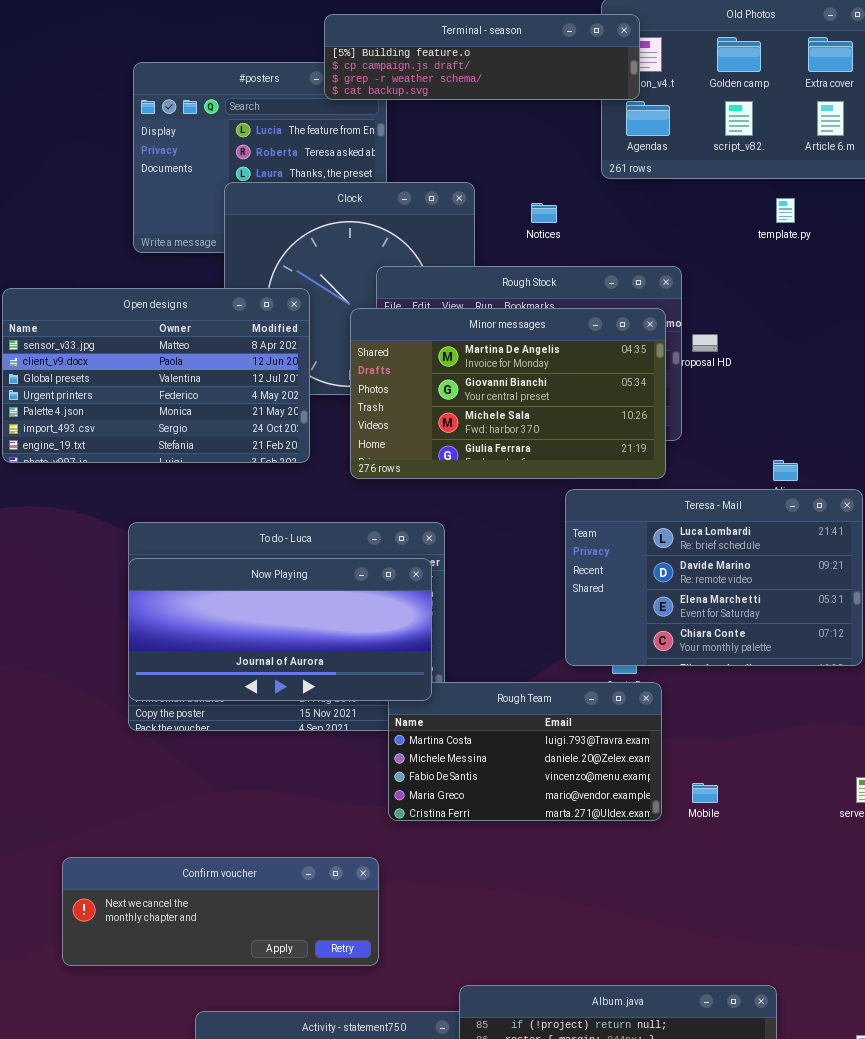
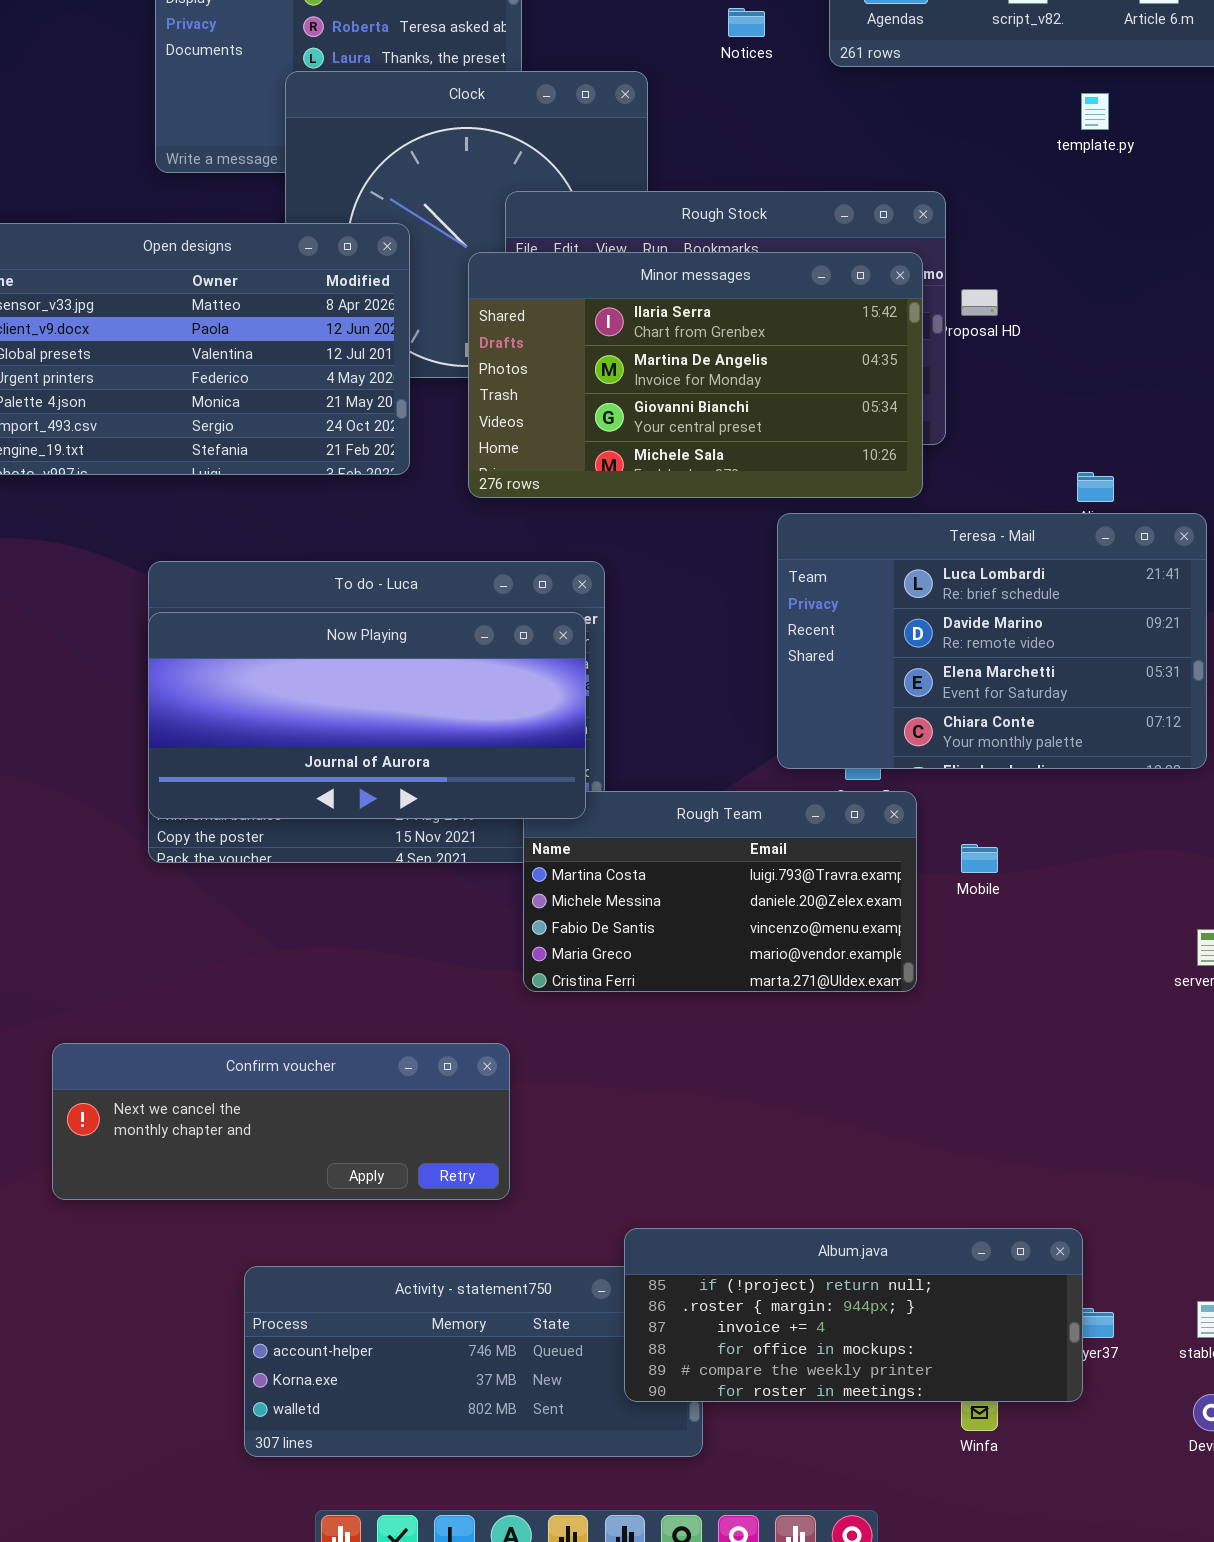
Notices: [531,203,557,223] -> [728,8,765,37], moved
Minor messages: [350,308,666,479] -> [468,252,923,498], scrolled up 1 row
Mobile: [692,783,718,803] -> [961,844,998,873], moved

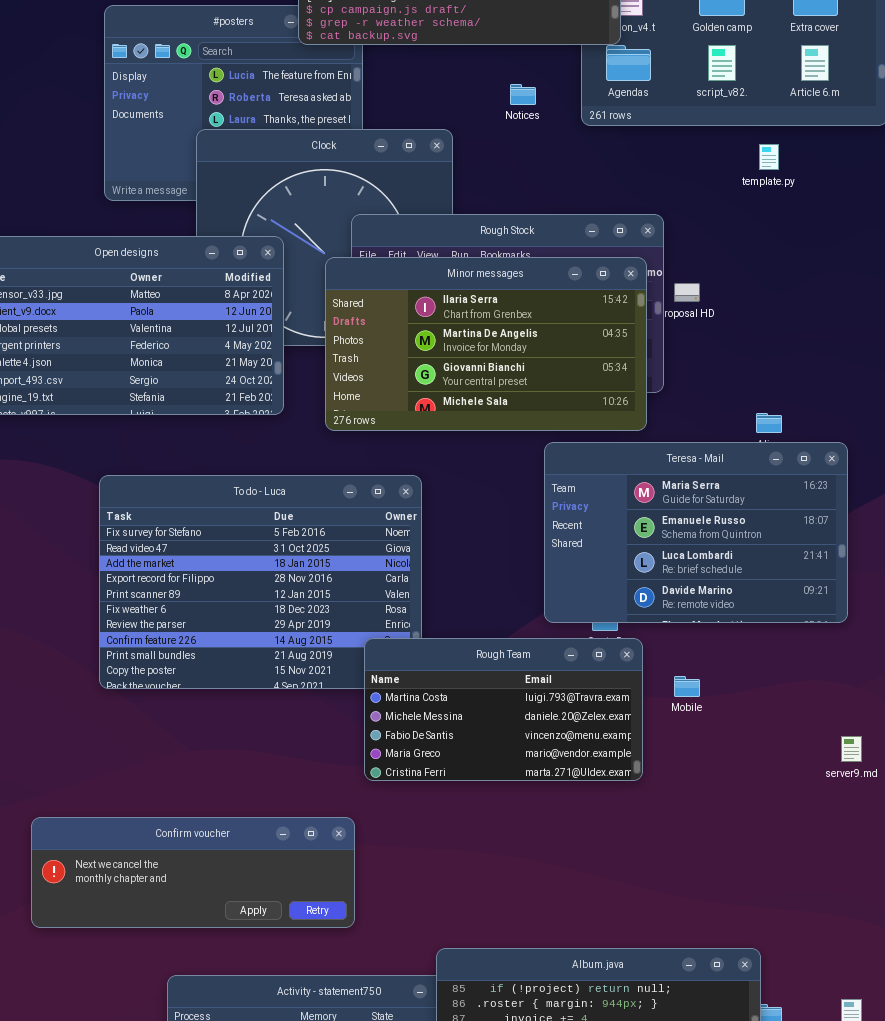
Teresa - Mail: [777,513,1207,769] -> [544,442,848,623], scrolled up 2 rows
Now Playing: [148,612,586,819] -> none, closed

